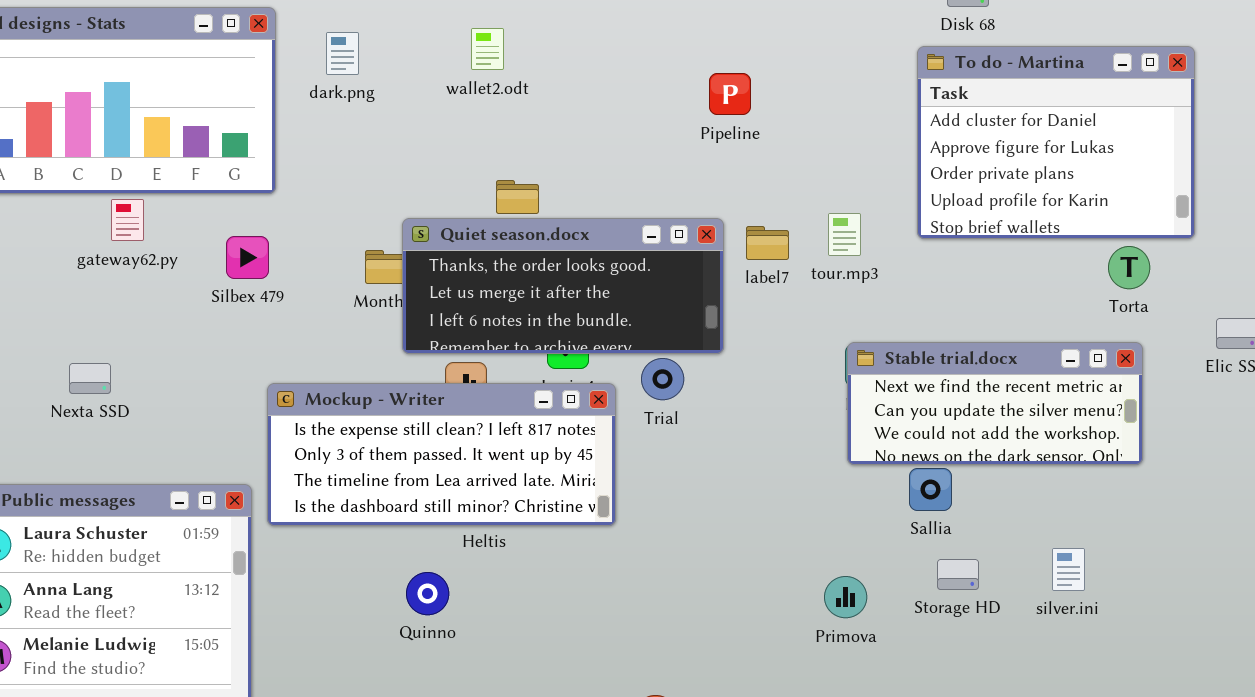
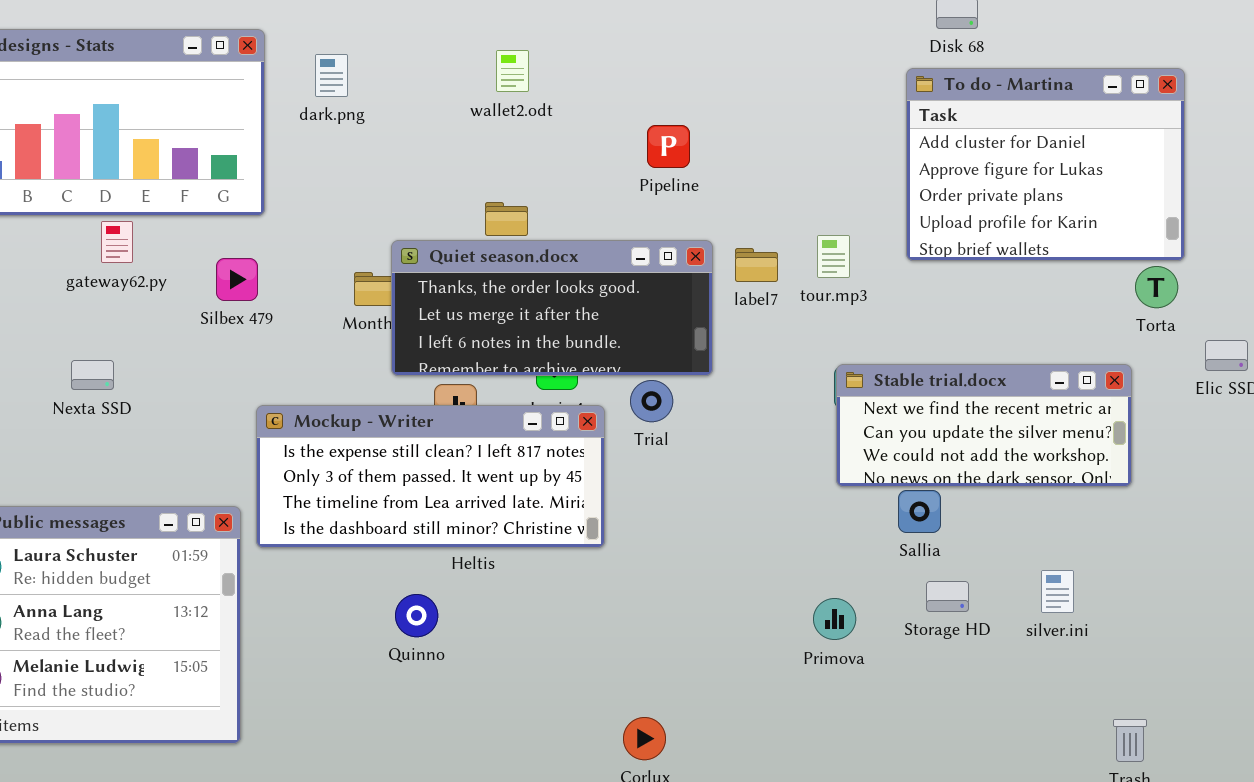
wallet2.odt: [471,28,504,70] -> [496,50,529,92], moved
Pipeline: [709,73,751,115] -> [647,125,690,168], moved
Torta: [1108,246,1150,289] -> [1135,266,1178,308], moved
Nexta SSD: [69,363,111,394] -> [71,360,114,390], moved

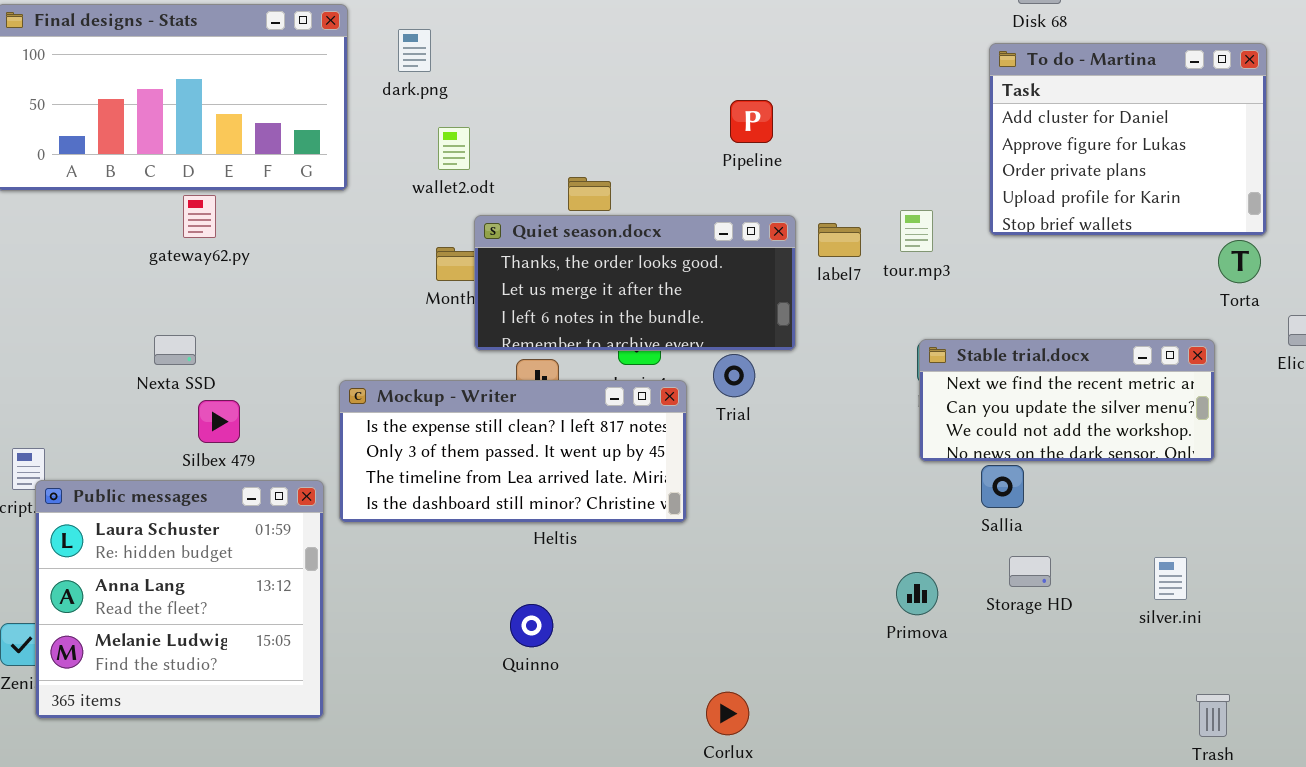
wallet2.odt: [496,50,529,92] -> [438,127,470,170], moved
Silbex 479: [216,258,258,301] -> [198,400,240,443], moved
silver.ini: [1041,570,1074,613] -> [1154,557,1187,600], moved
Quinno: [395,594,438,637] -> [510,604,553,647], moved

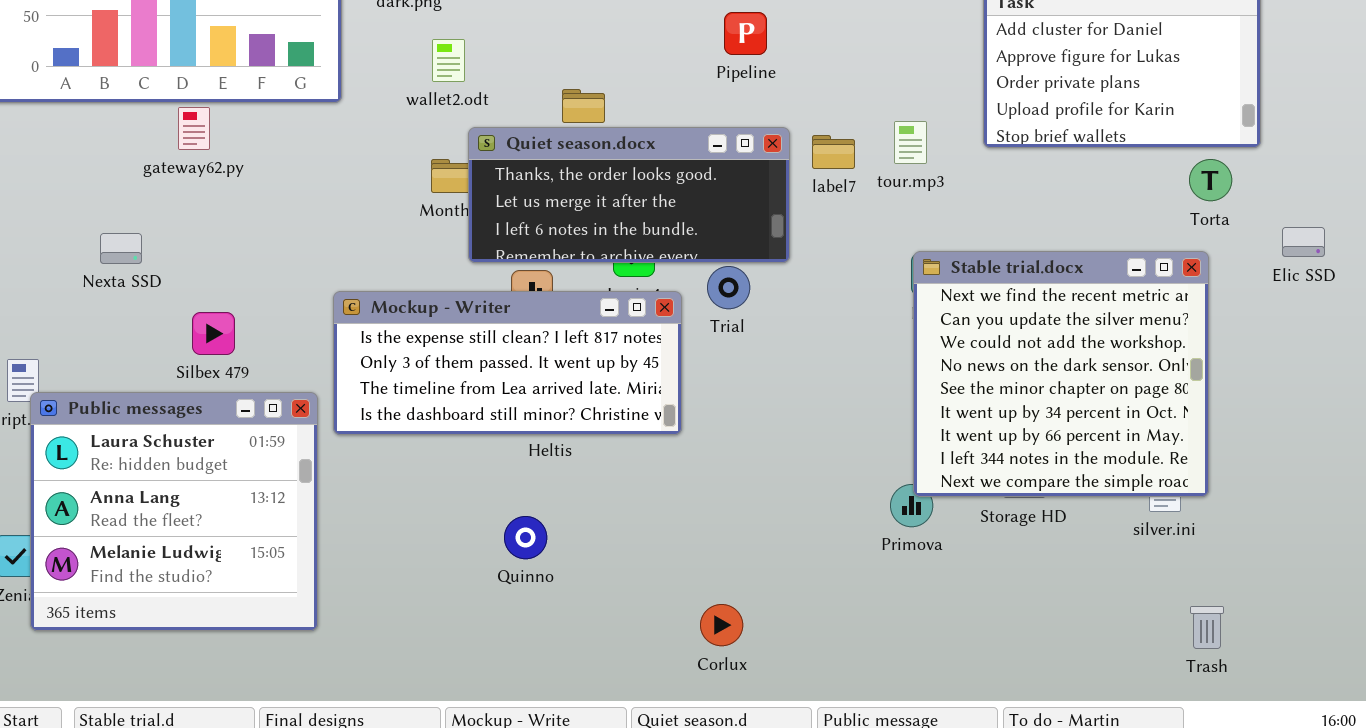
Torta: [1218,240,1261,283] -> [1189,159,1232,201], moved
Nexta SSD: [154,335,196,365] -> [100,233,142,264], moved
Stable trial.docx: [919,339,1215,462] -> [913,251,1209,497], resized

